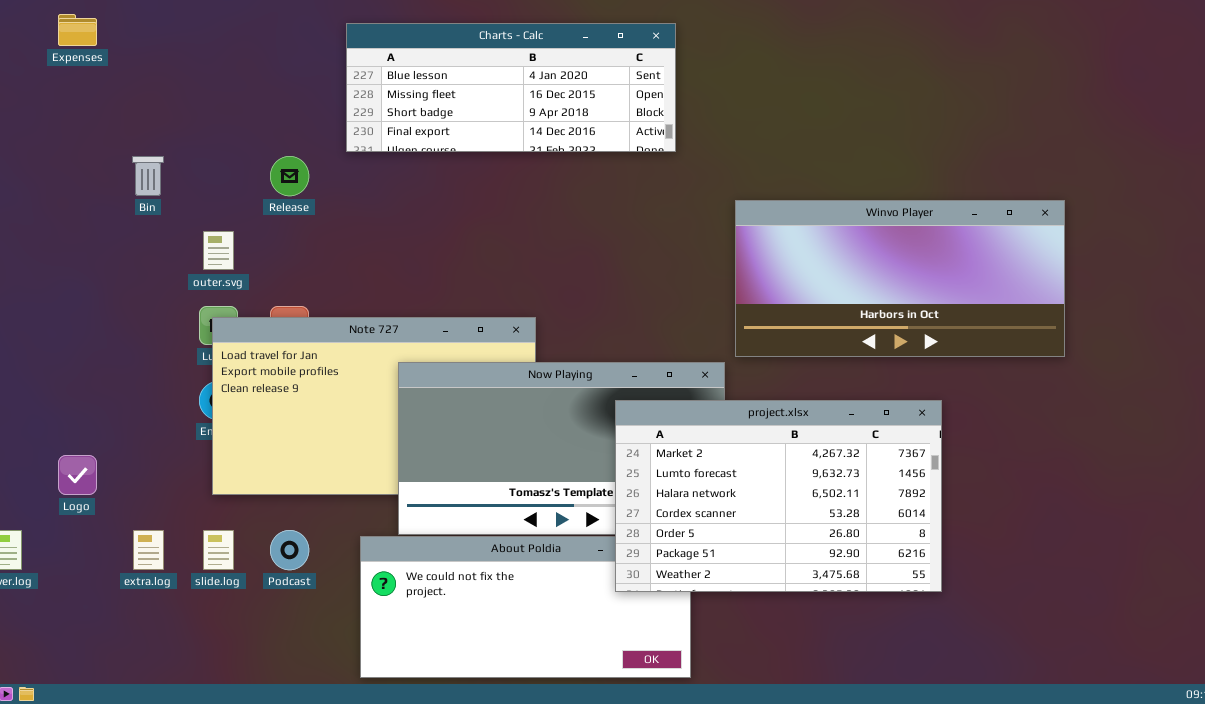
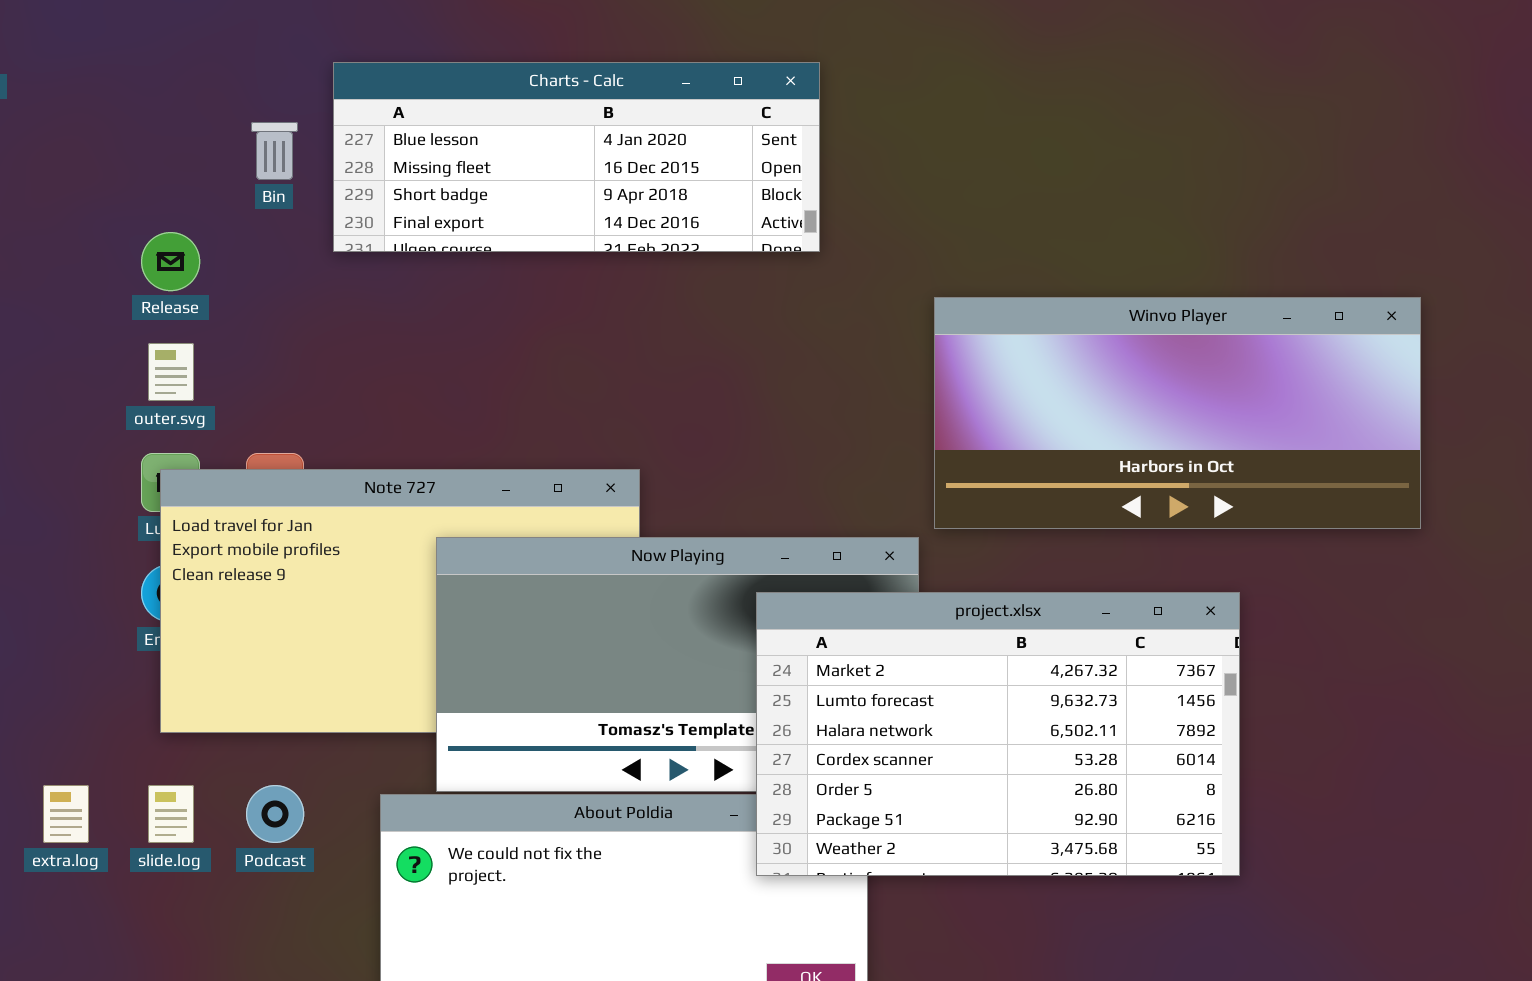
Charts - Calc: [346,23,676,152] -> [333,62,820,252], moved
Bin: [132,156,164,196] -> [251,122,298,180], moved
Release: [270,156,309,196] -> [141,232,200,291], moved

